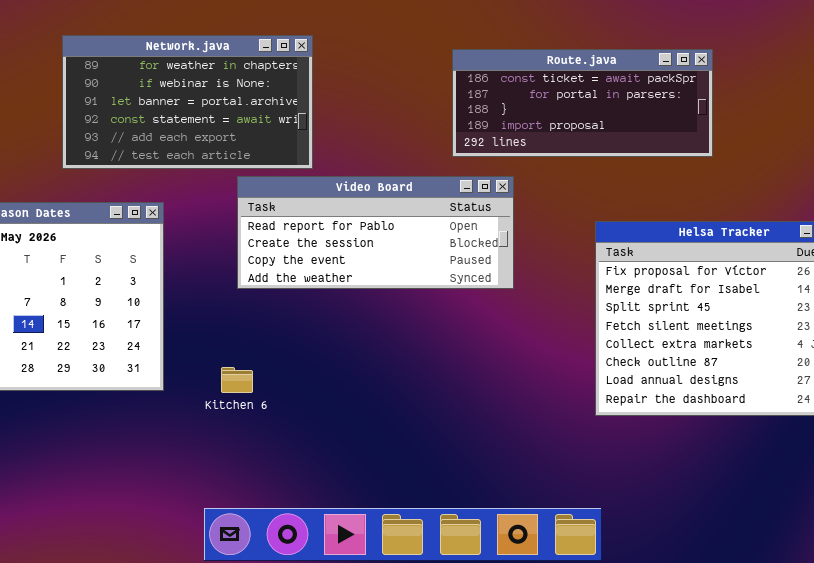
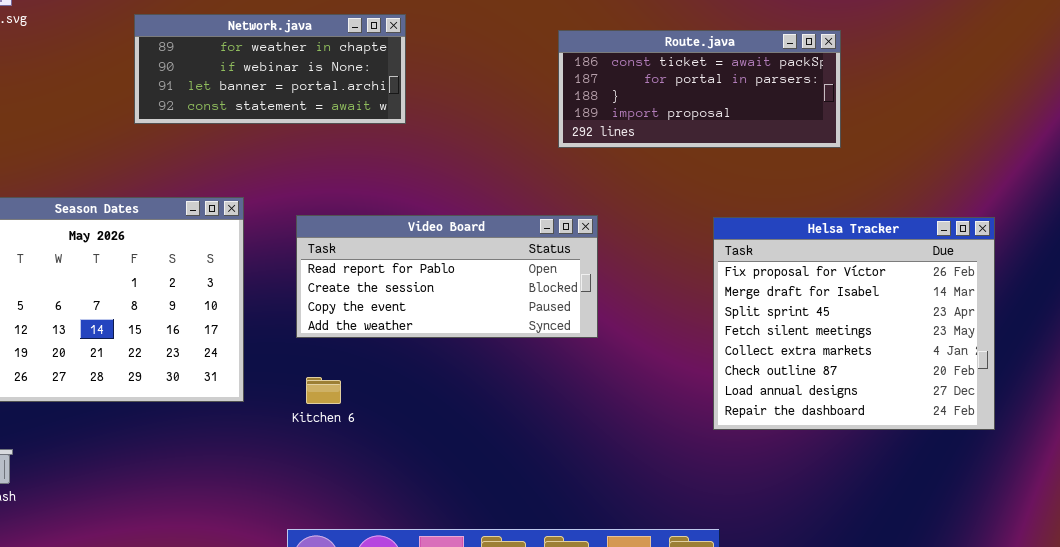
Network.java: [62,35,313,169] -> [134,14,406,124], resized
Video Board: [237,176,514,289] -> [296,215,598,338], moved

